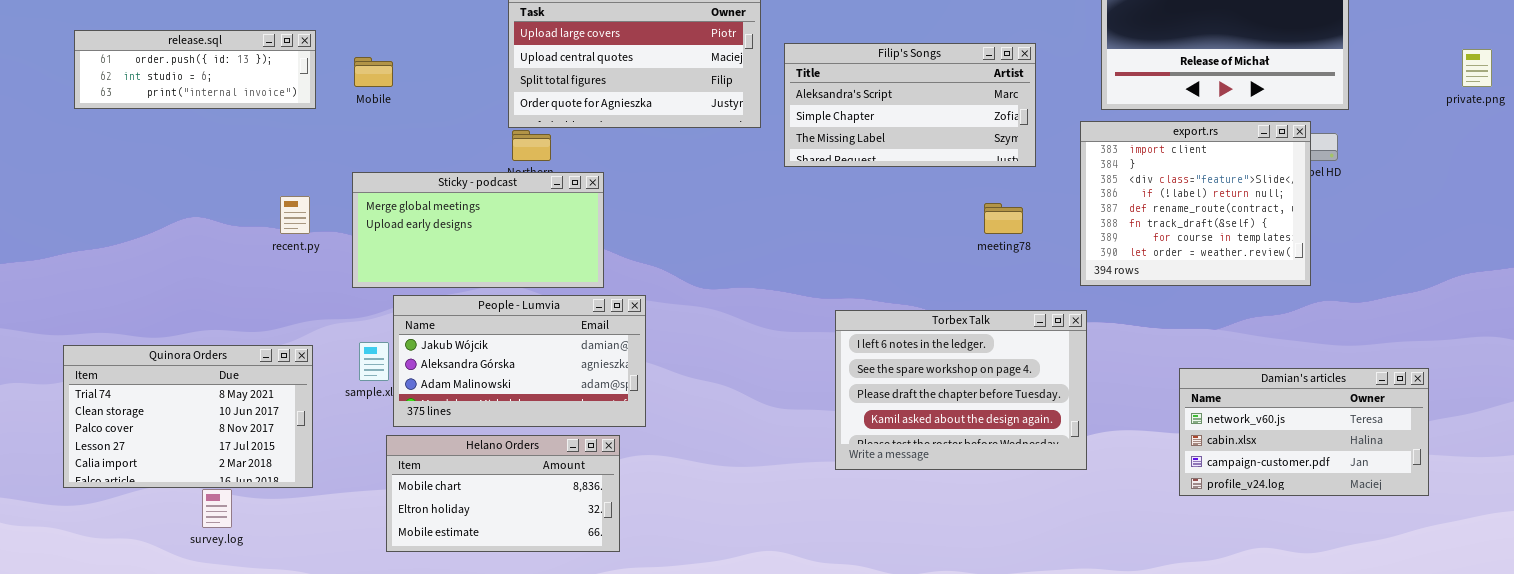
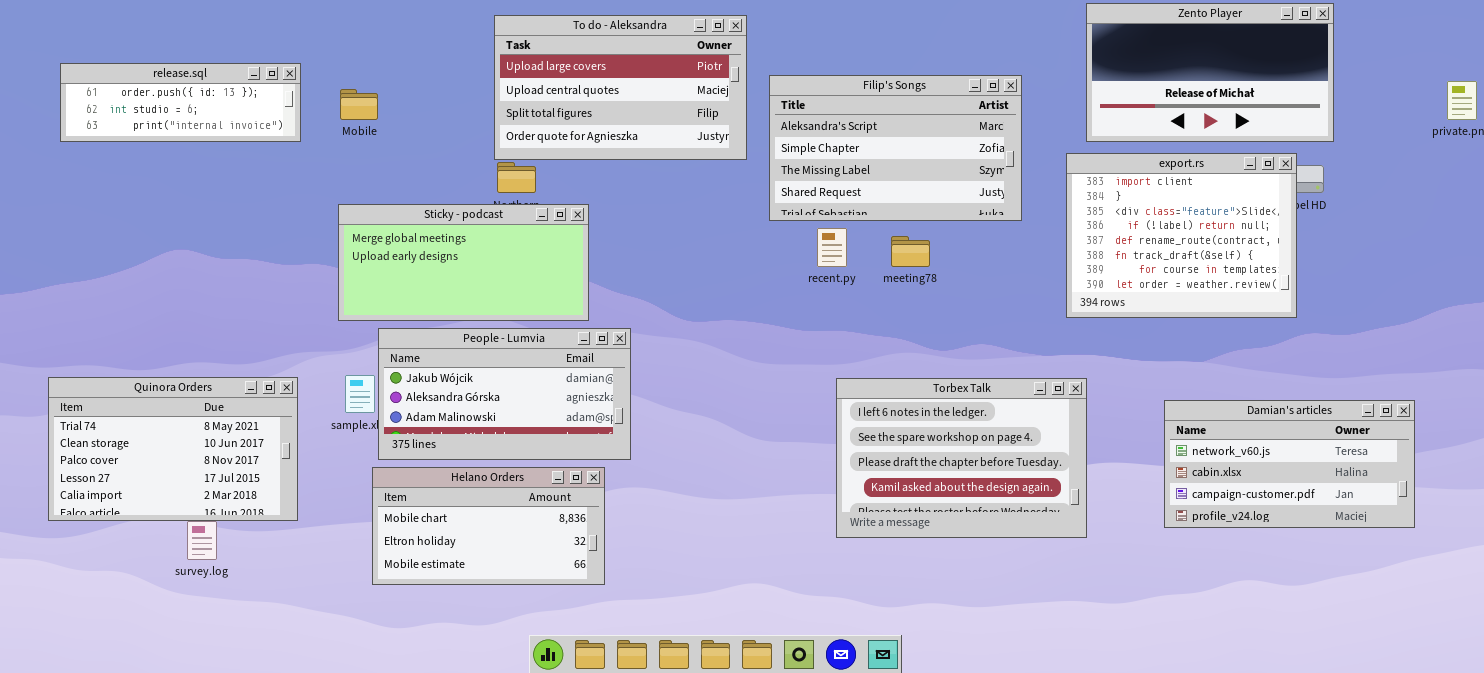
Filip's Songs: [784,43,1036,167] -> [769,75,1022,221], resized
recent.py: [280,196,310,234] -> [817,228,847,267], moved
meeting78: [984,203,1023,234] -> [891,236,930,267], moved
Torbex Talk: [835,310,1087,470] -> [836,378,1087,538], moved

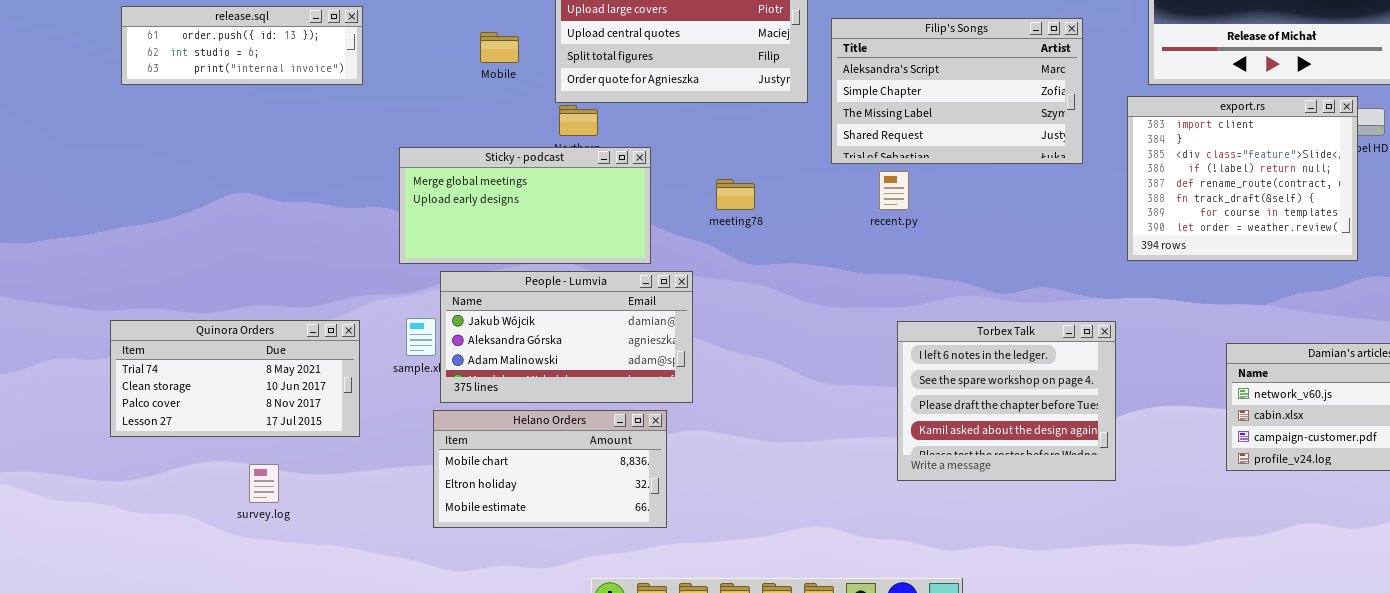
Mobile: [340,89,378,120] -> [480,32,519,63], moved
meeting78: [891,236,930,267] -> [716,179,755,210], moved
Quinora Orders: [48,377,298,521] -> [110,320,360,437], resized
Torbex Talk: [836,378,1087,538] -> [897,321,1116,481], resized

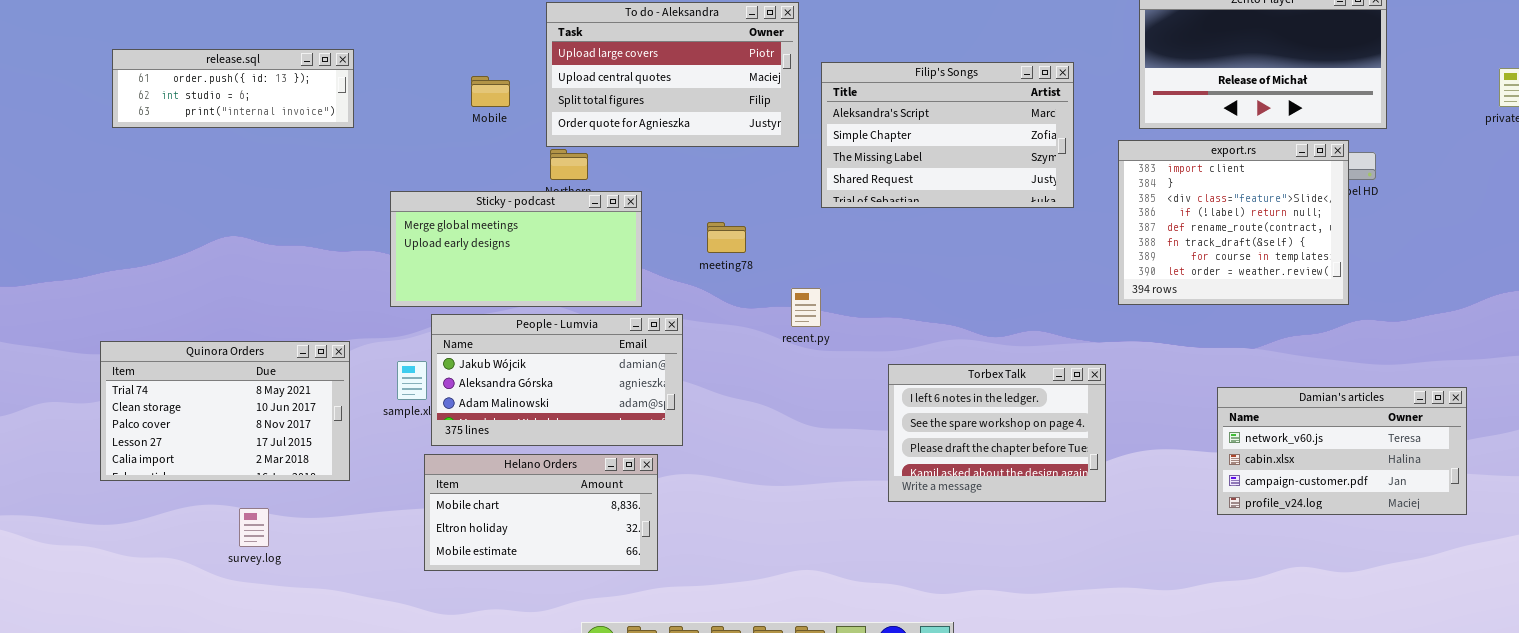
recent.py: [879,171,909,210] -> [791,288,821,327], moved
Quinora Orders: [110,320,360,437] -> [100,341,350,481], resized
Torbex Talk: [897,321,1116,481] -> [888,364,1106,502], resized

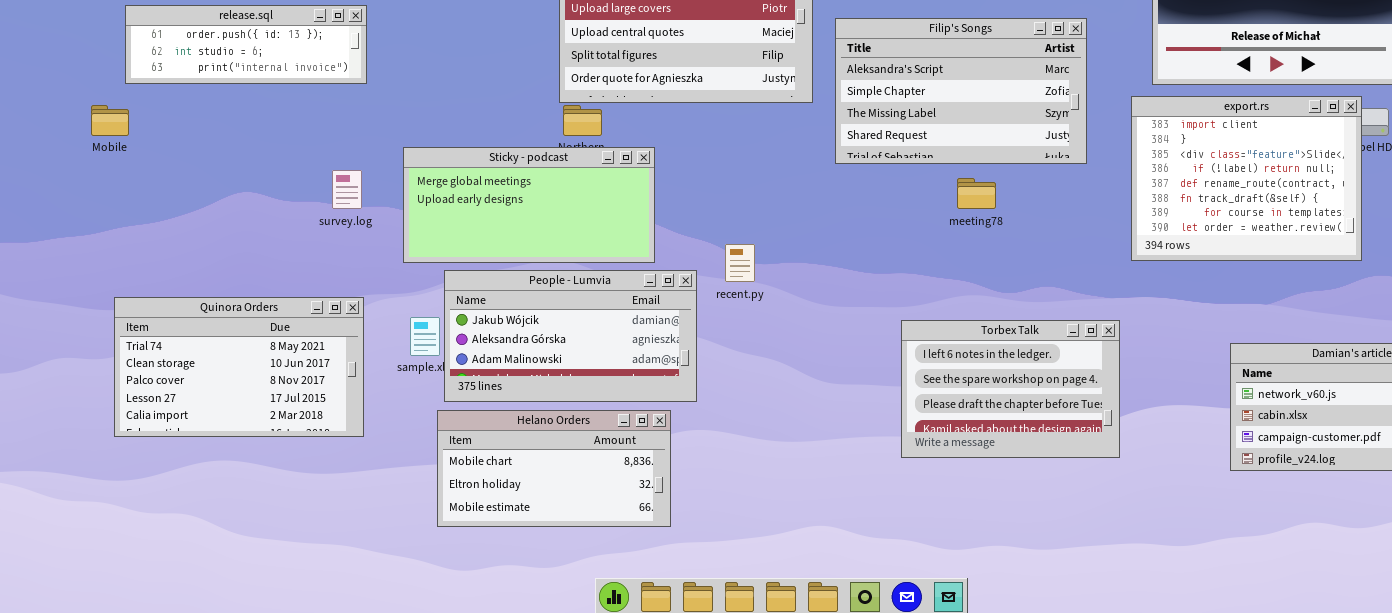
Mobile: [471,76,510,107] -> [91,105,129,136], moved
meeting78: [707,222,746,253] -> [957,178,996,209], moved
recent.py: [791,288,821,327] -> [725,244,755,282], moved
survey.log: [239,508,269,547] -> [332,170,362,209], moved

